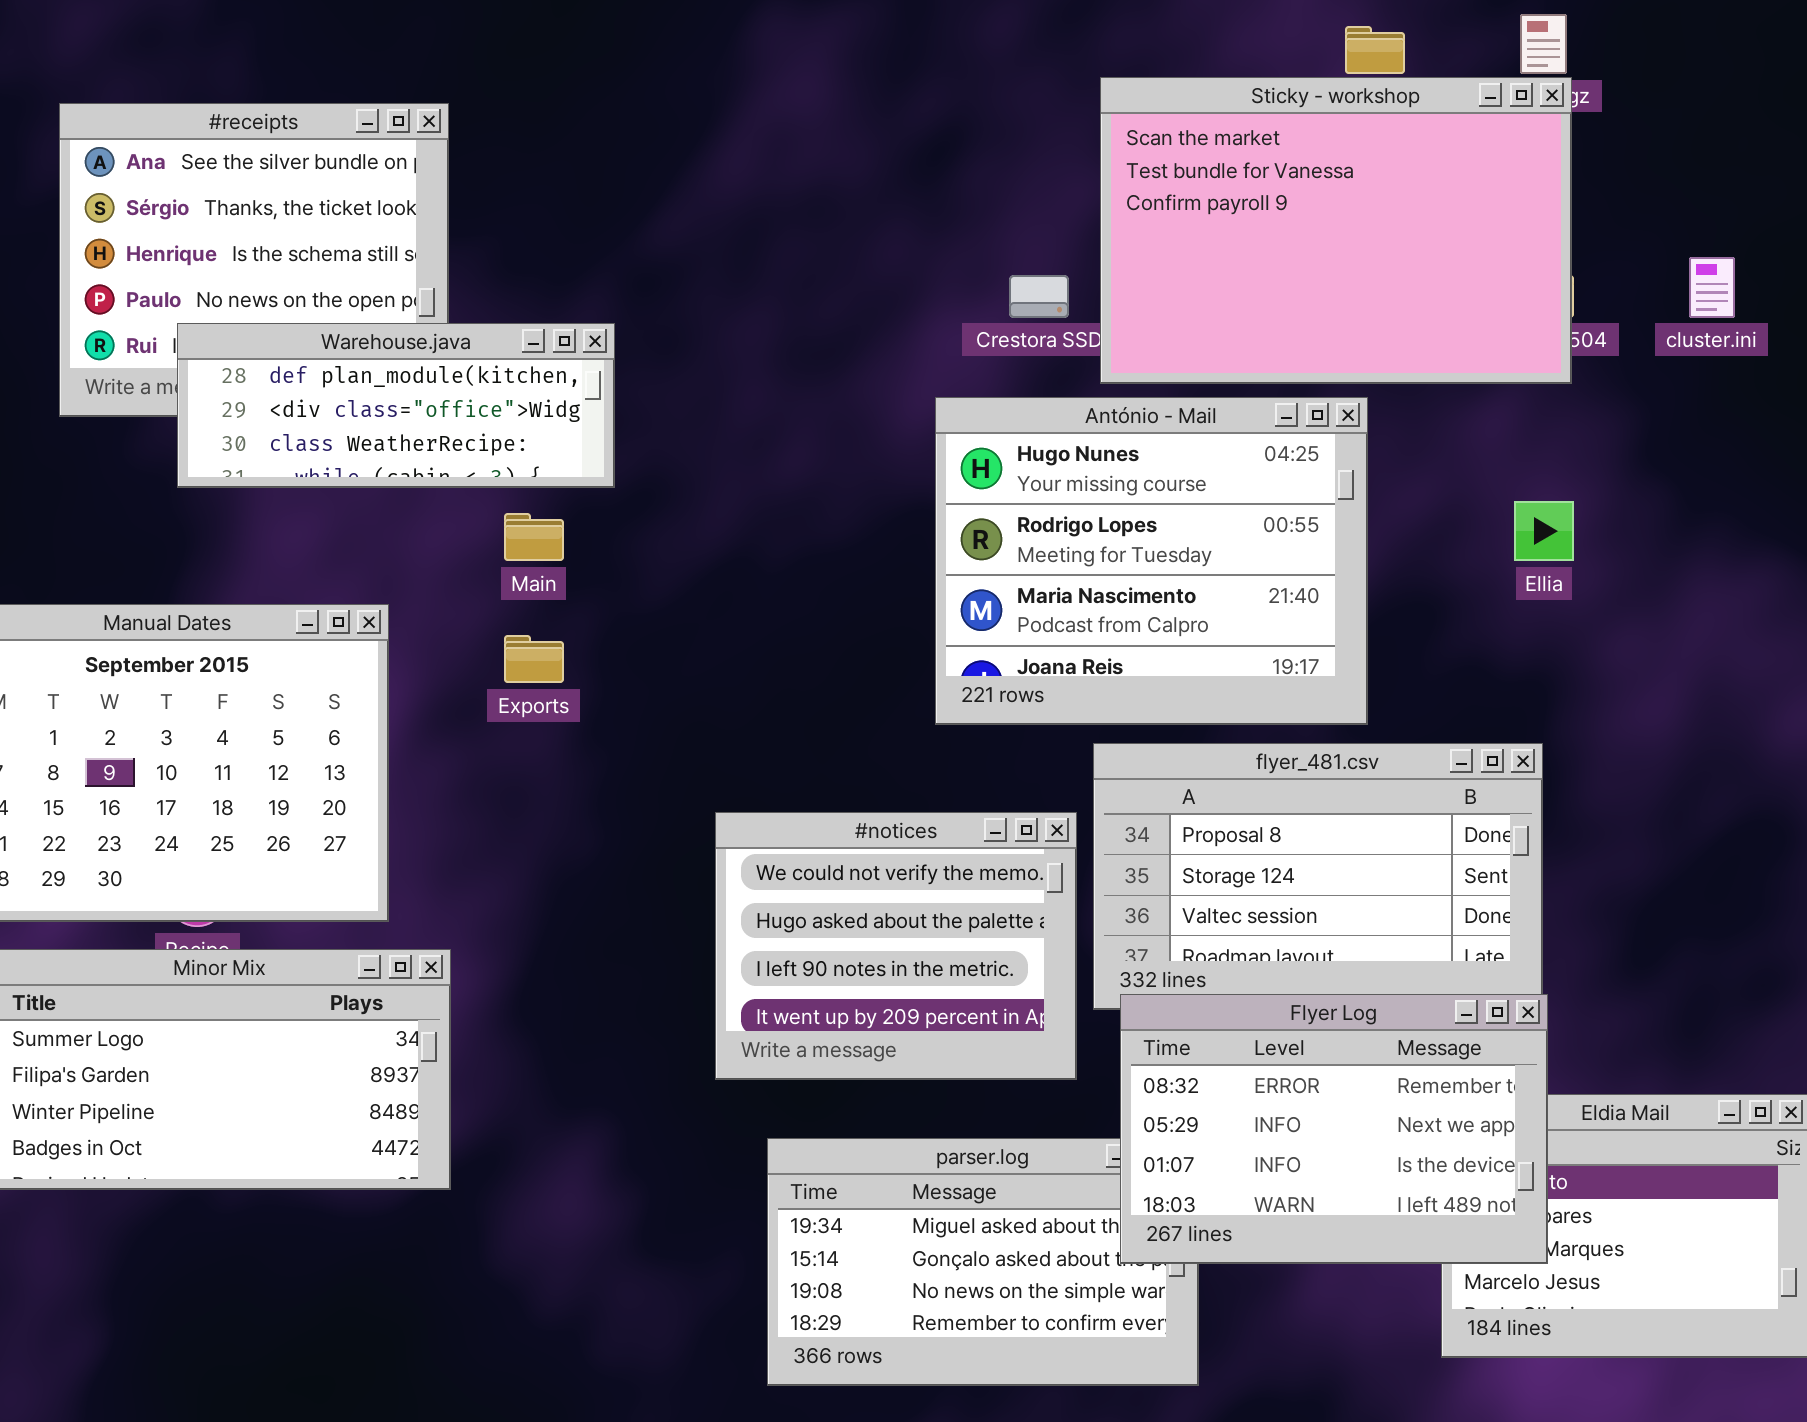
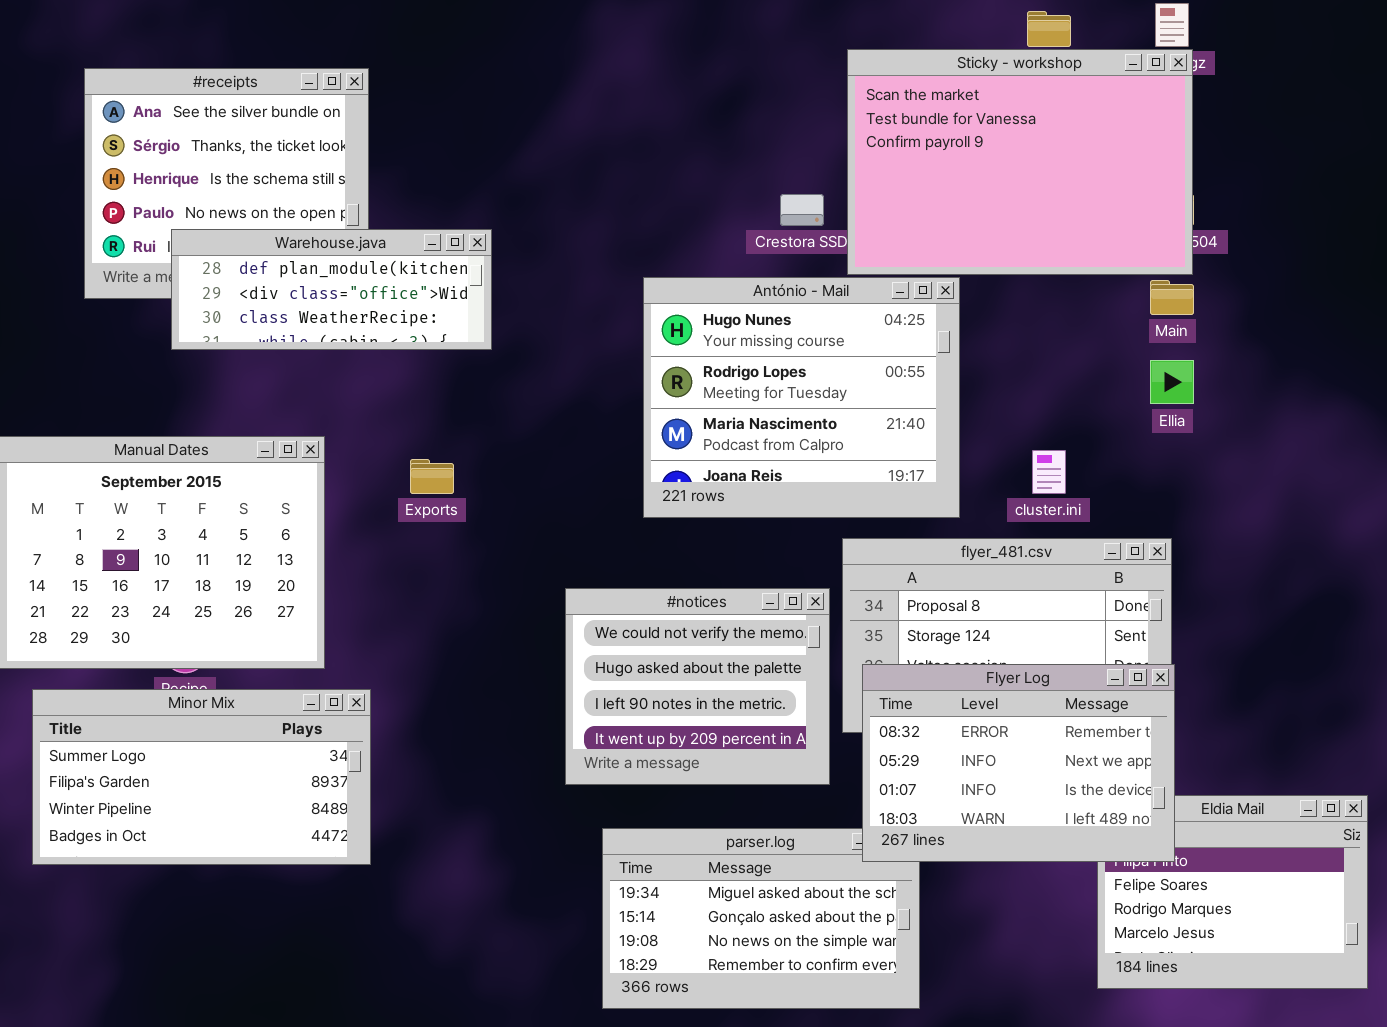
cluster.ini: [1689,257,1735,318] -> [1032,450,1066,494], moved
António - Mail: [935,397,1368,725] -> [643,277,960,518], moved
Main: [504,513,564,561] -> [1150,280,1194,315], moved
Flyer Log: [1120,994,1548,1264] -> [862,664,1175,862], moved

